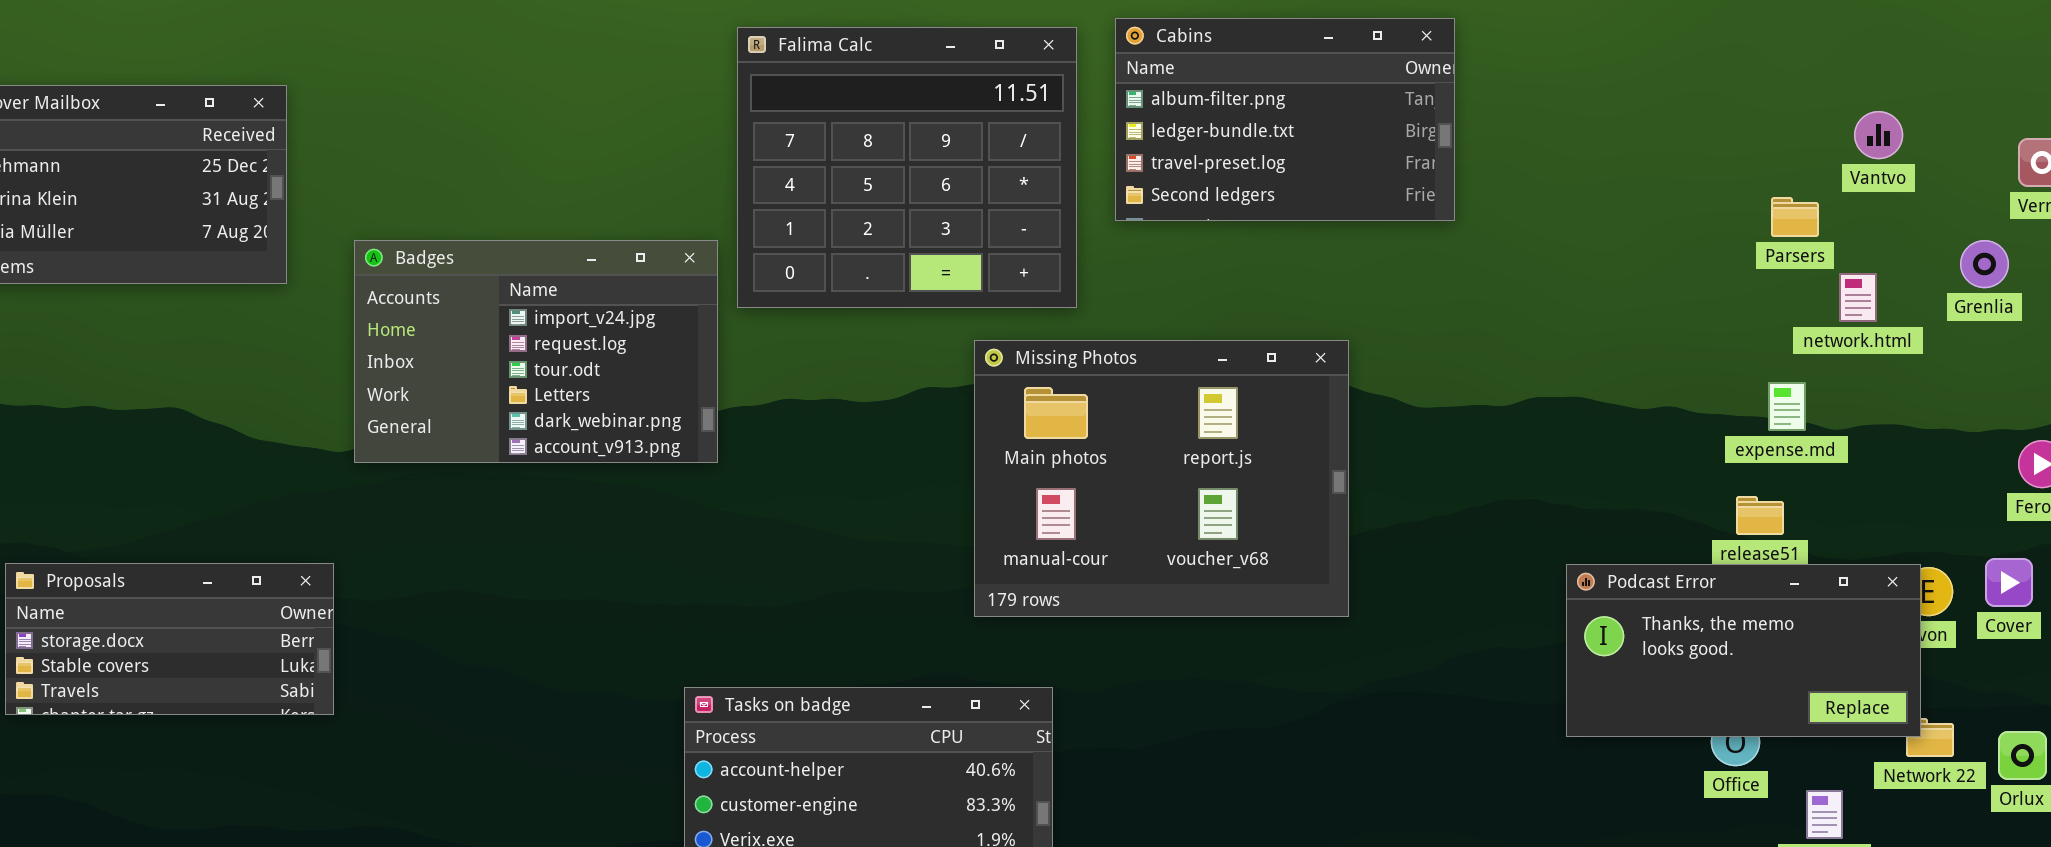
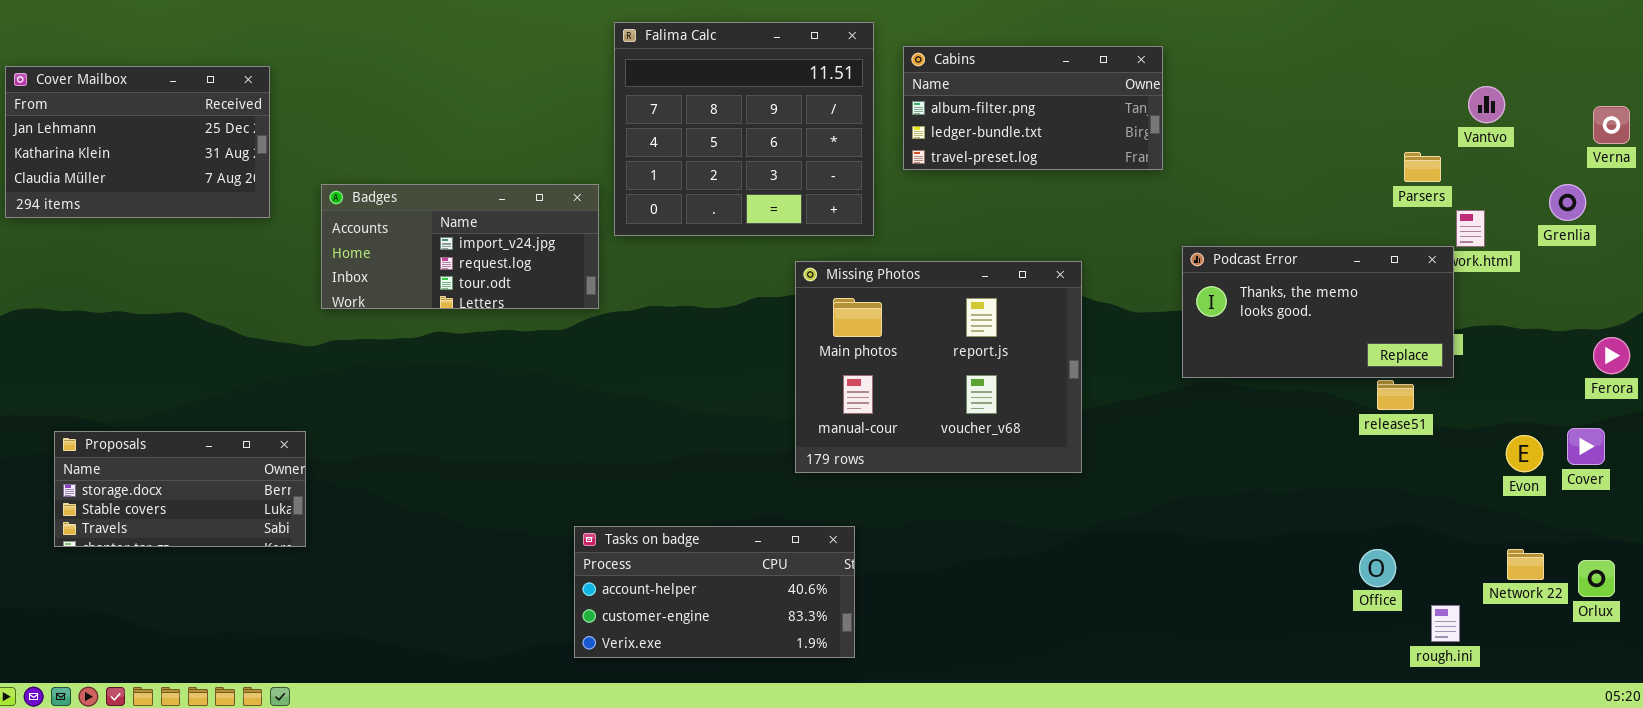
Cabins: [1115,18,1455,221] -> [903,46,1163,170], resized
Badges: [354,240,718,463] -> [321,184,599,309], resized
Podcast Error: [1566,564,1921,737] -> [1182,246,1454,378], moved

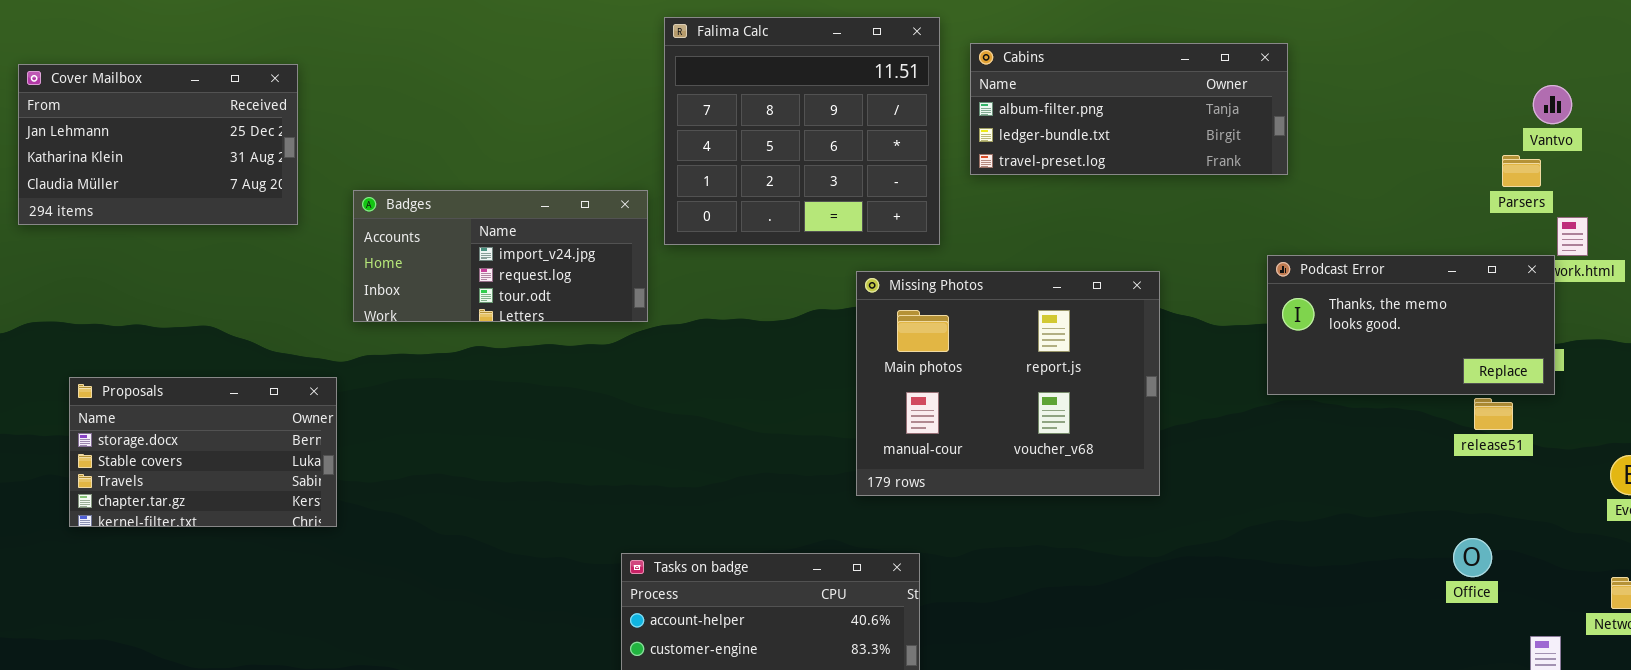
Cabins: [903,46,1163,170] -> [970,43,1288,175], resized
Vantvo: [1468,86,1505,123] -> [1533,85,1572,124], moved
Proposals: [54,431,306,547] -> [69,377,337,527], moved, resized
Office: [1359,549,1396,587] -> [1453,538,1492,577], moved

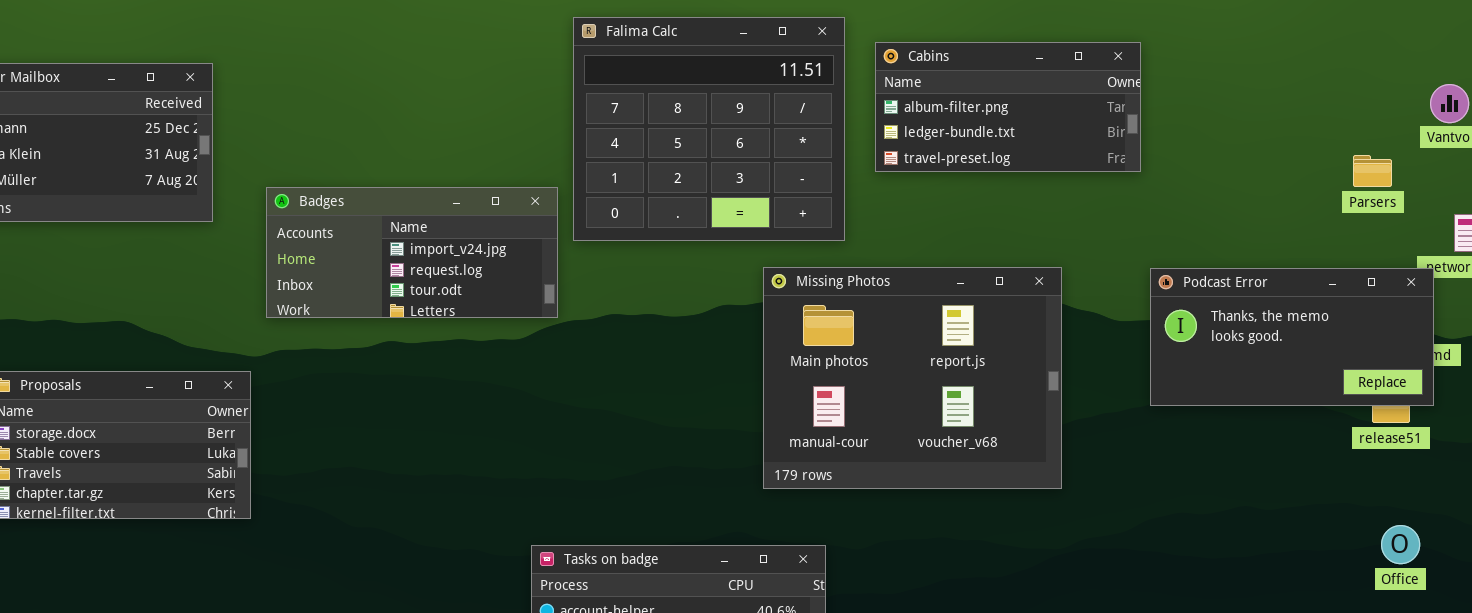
Cabins: [970,43,1288,175] -> [875,42,1141,172], resized
Parsers: [1502,155,1541,187] -> [1353,155,1392,187], moved
Podcast Error: [1267,255,1555,395] -> [1150,268,1434,406], moved
Office: [1453,538,1492,577] -> [1381,525,1420,564], moved

